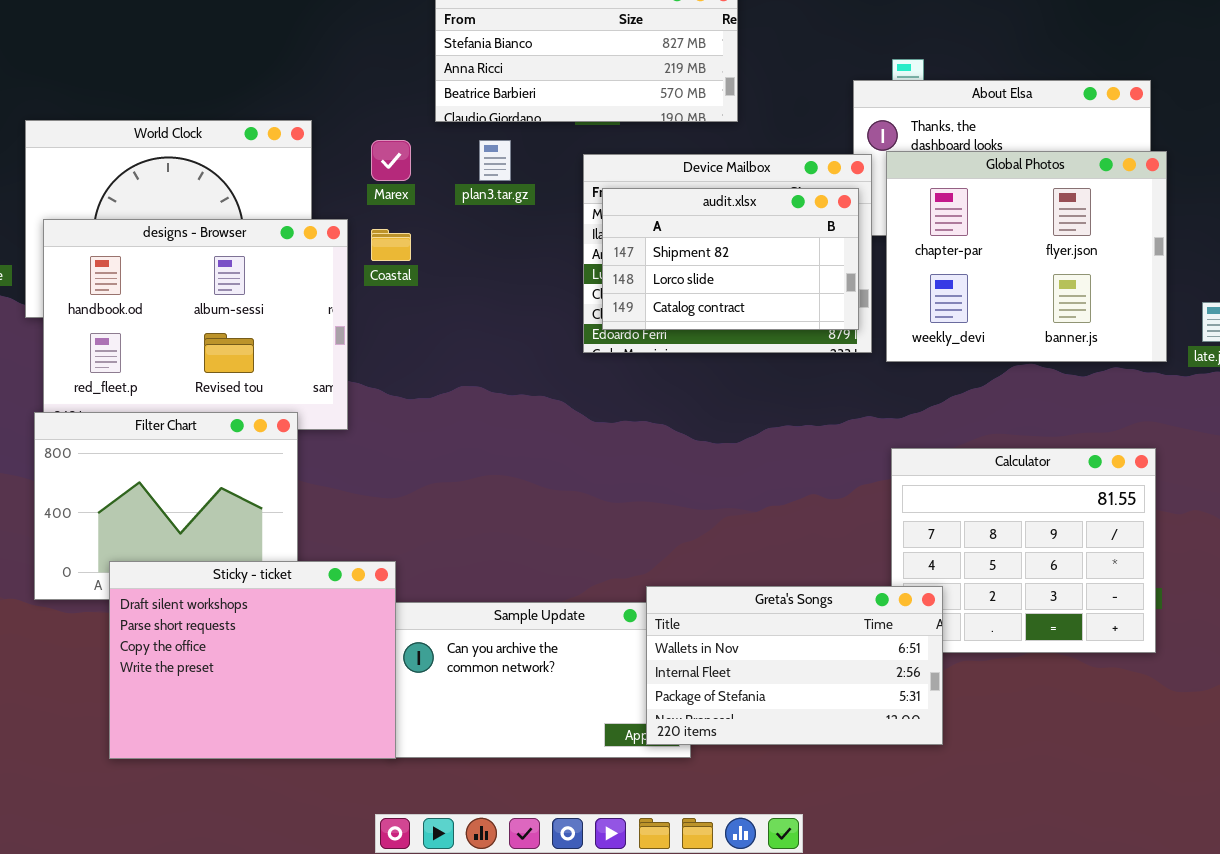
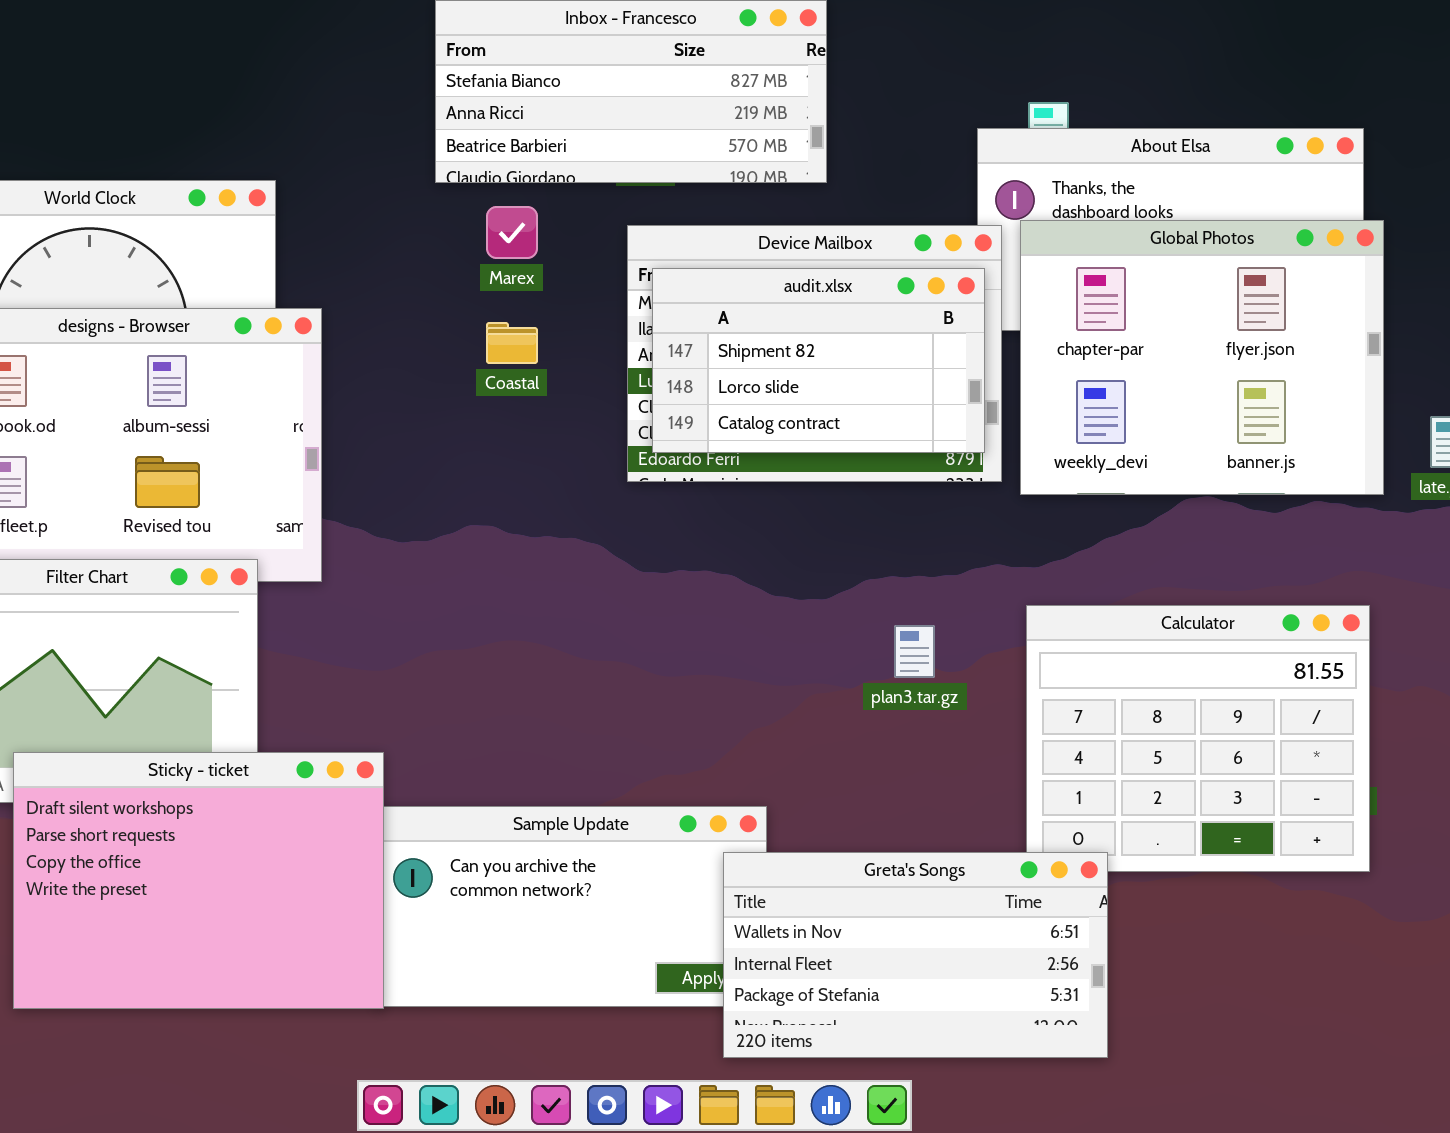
Marex: [371,140,411,181] -> [486,206,538,259], moved
plan3.tar.gz: [479,140,511,181] -> [894,625,935,678], moved
Coastal: [371,229,411,261] -> [486,322,538,364], moved
Greta's Songs: [646,586,943,745] -> [723,852,1108,1058], moved

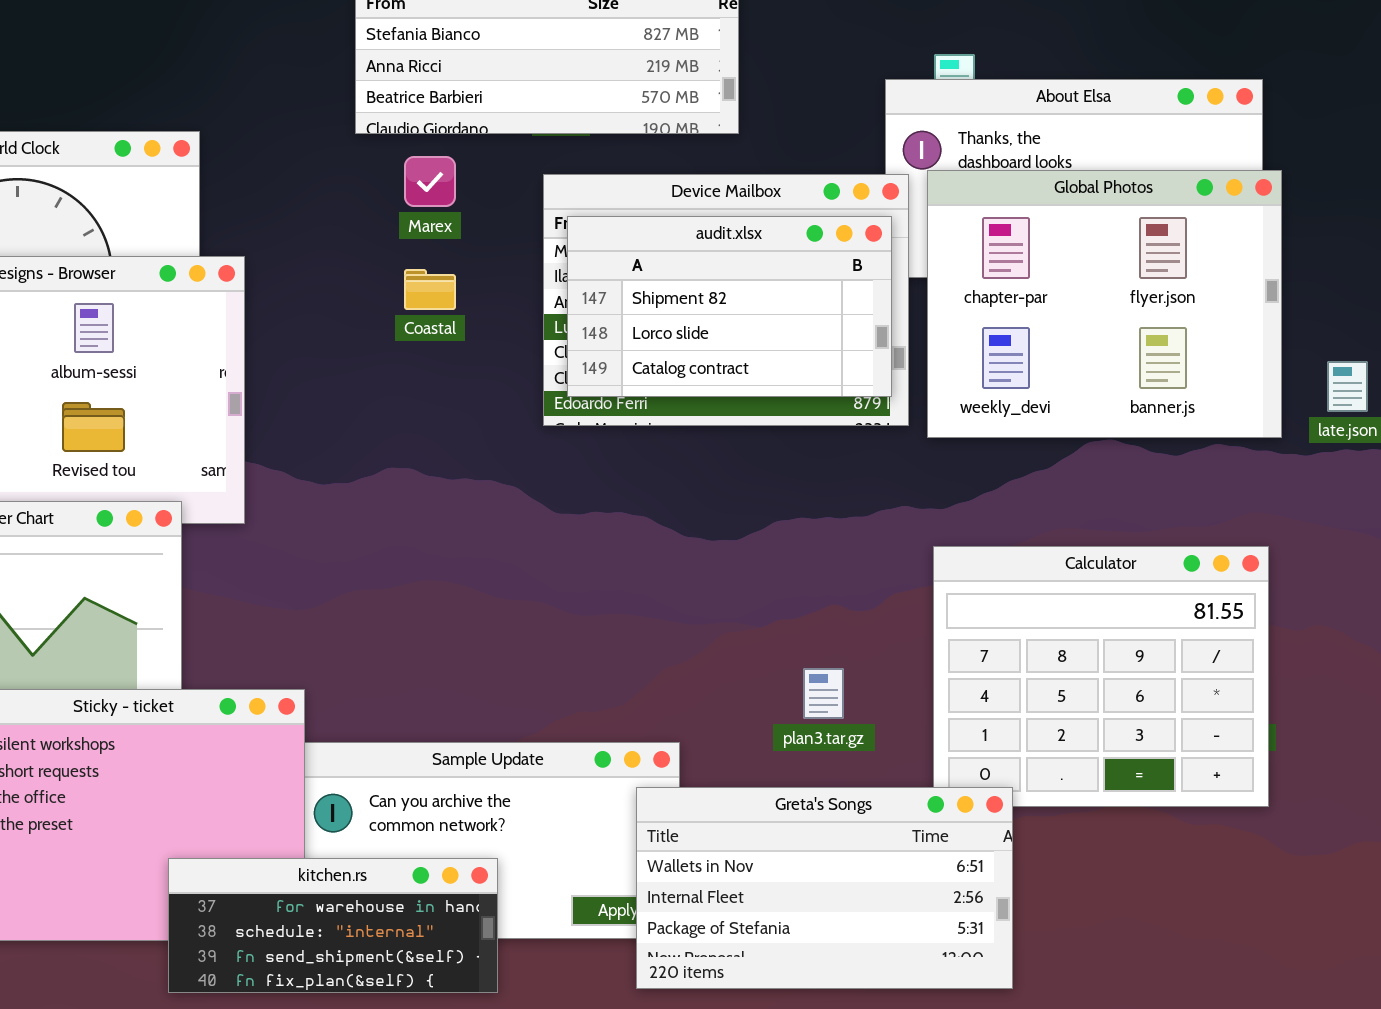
plan3.tar.gz: [894,625,935,678] -> [803,668,844,719], moved
kitchen.rs: none -> [168,858,498,993], opened

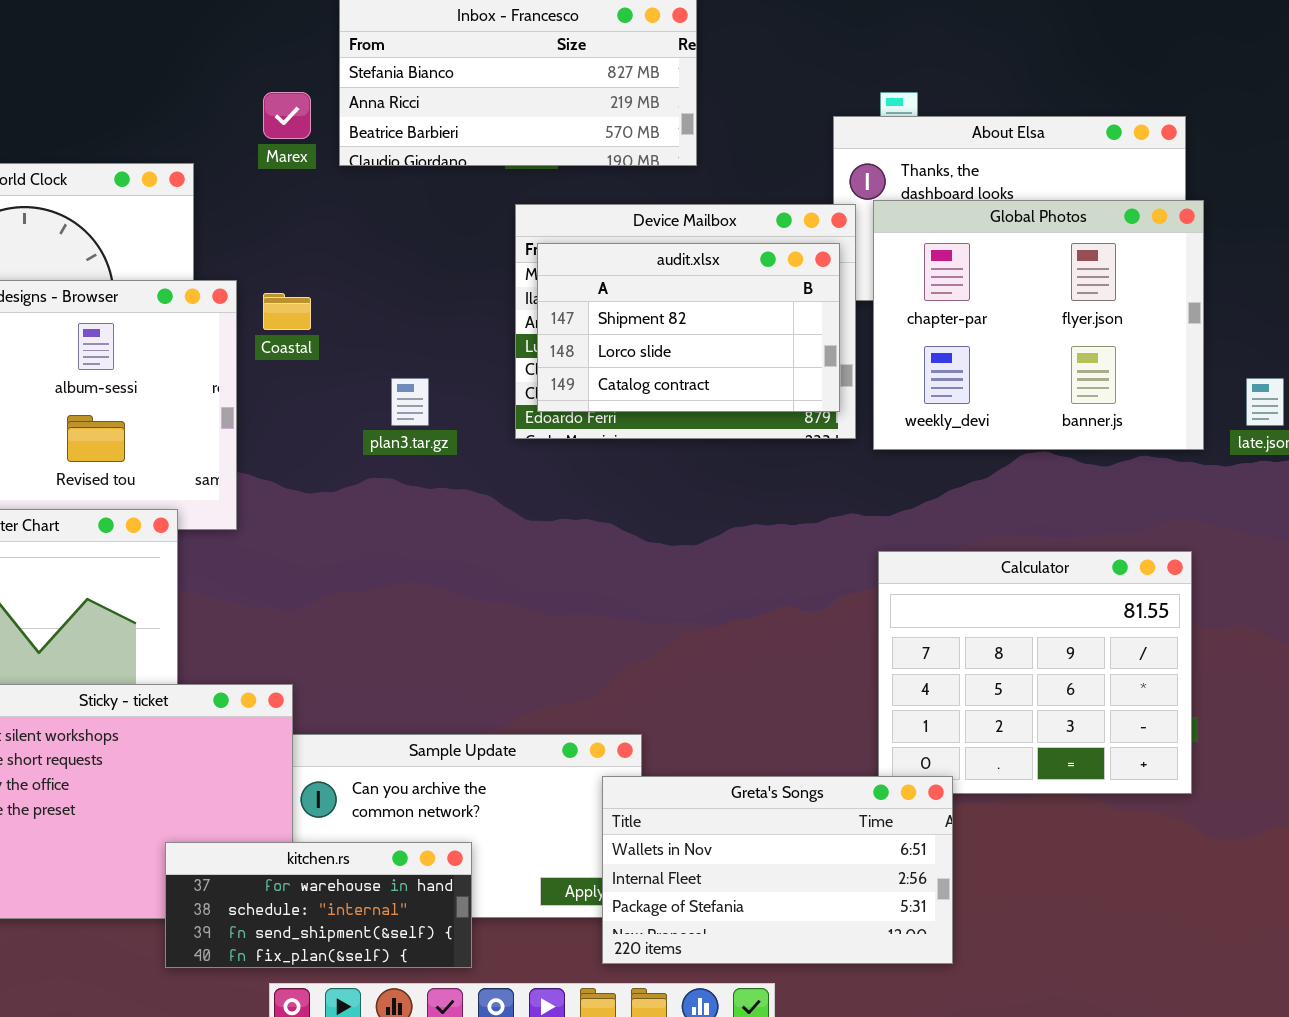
Marex: [404,156,456,207] -> [263,92,311,139], moved
Coastal: [404,269,456,310] -> [263,293,311,330], moved
plan3.tar.gz: [803,668,844,719] -> [391,378,429,426], moved

